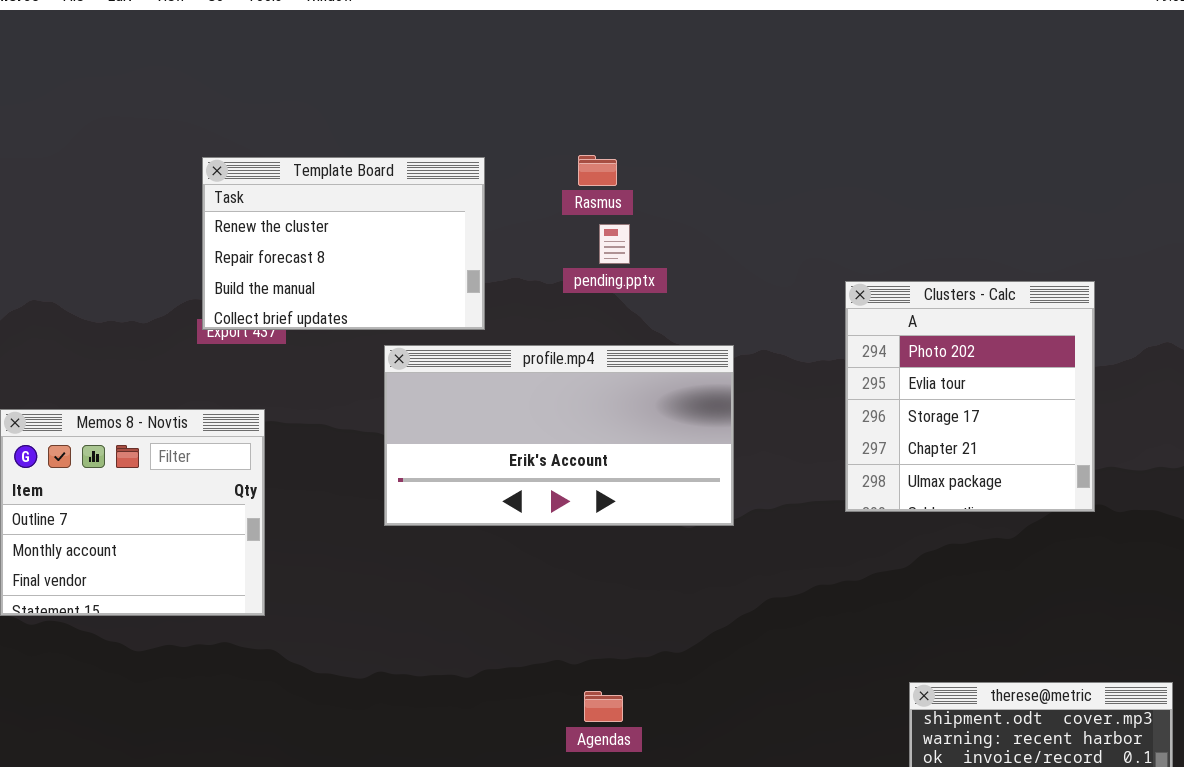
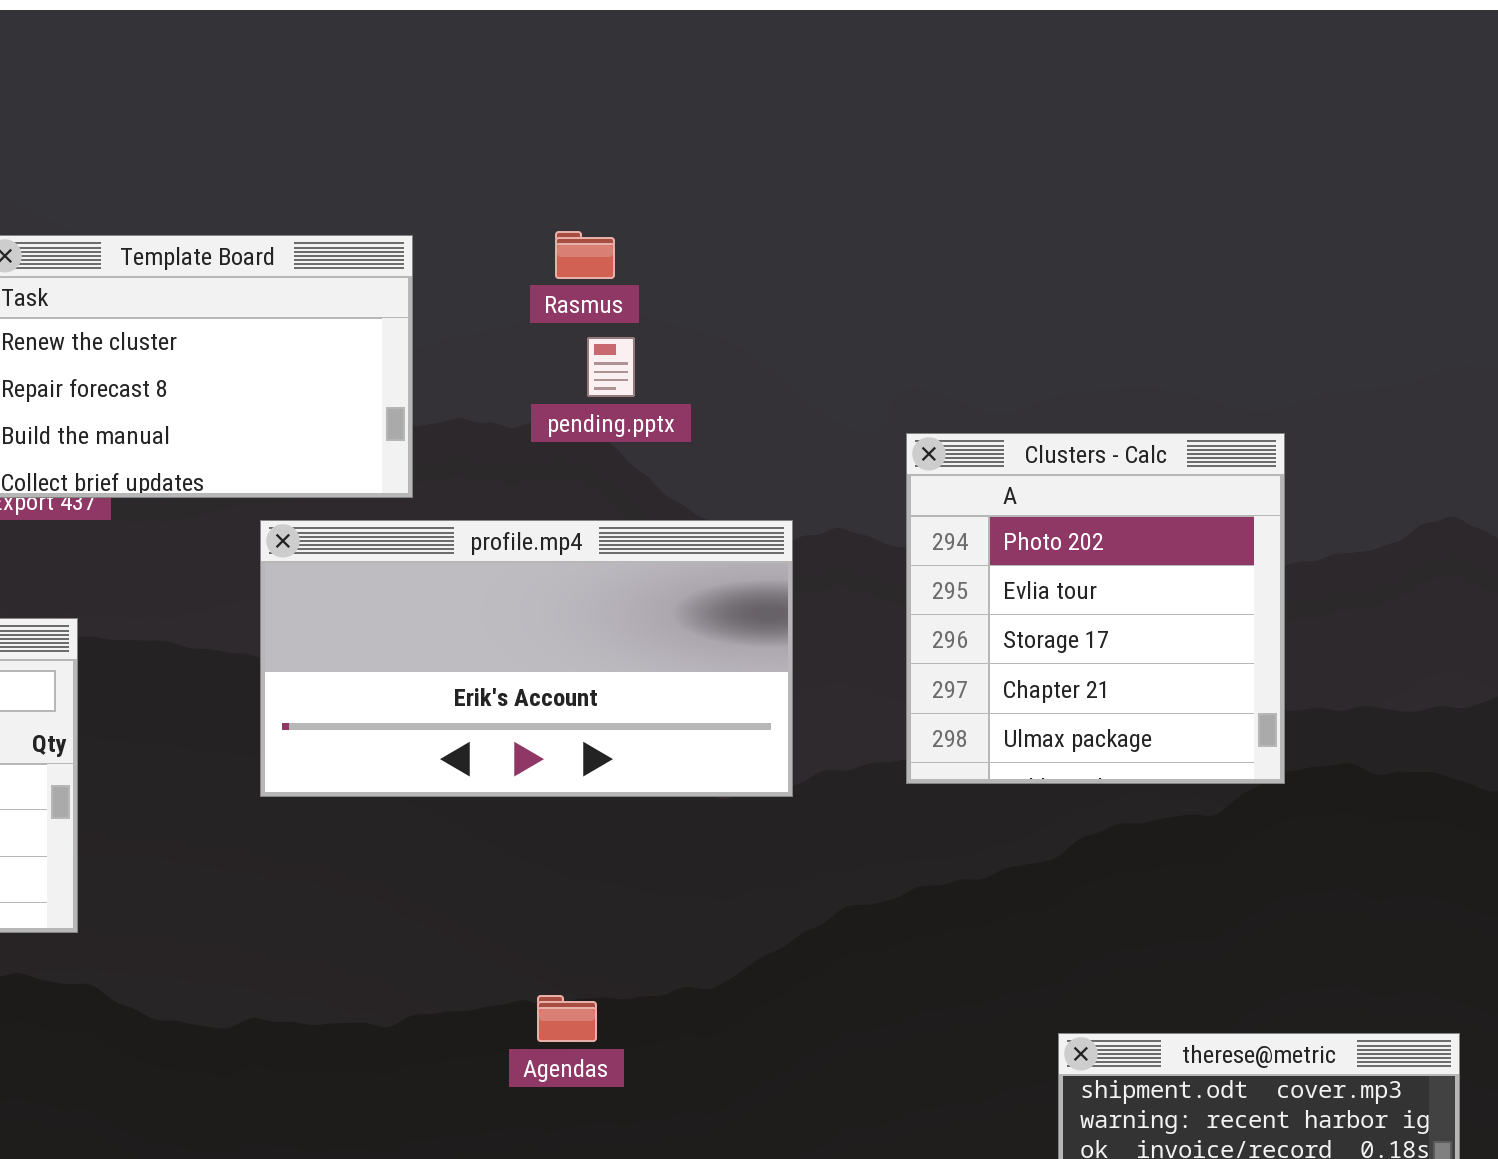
Clusters - Calc: [845,281,1095,512] -> [906,433,1285,784], moved
Agendas: [584,691,623,722] -> [537,995,597,1042], moved

